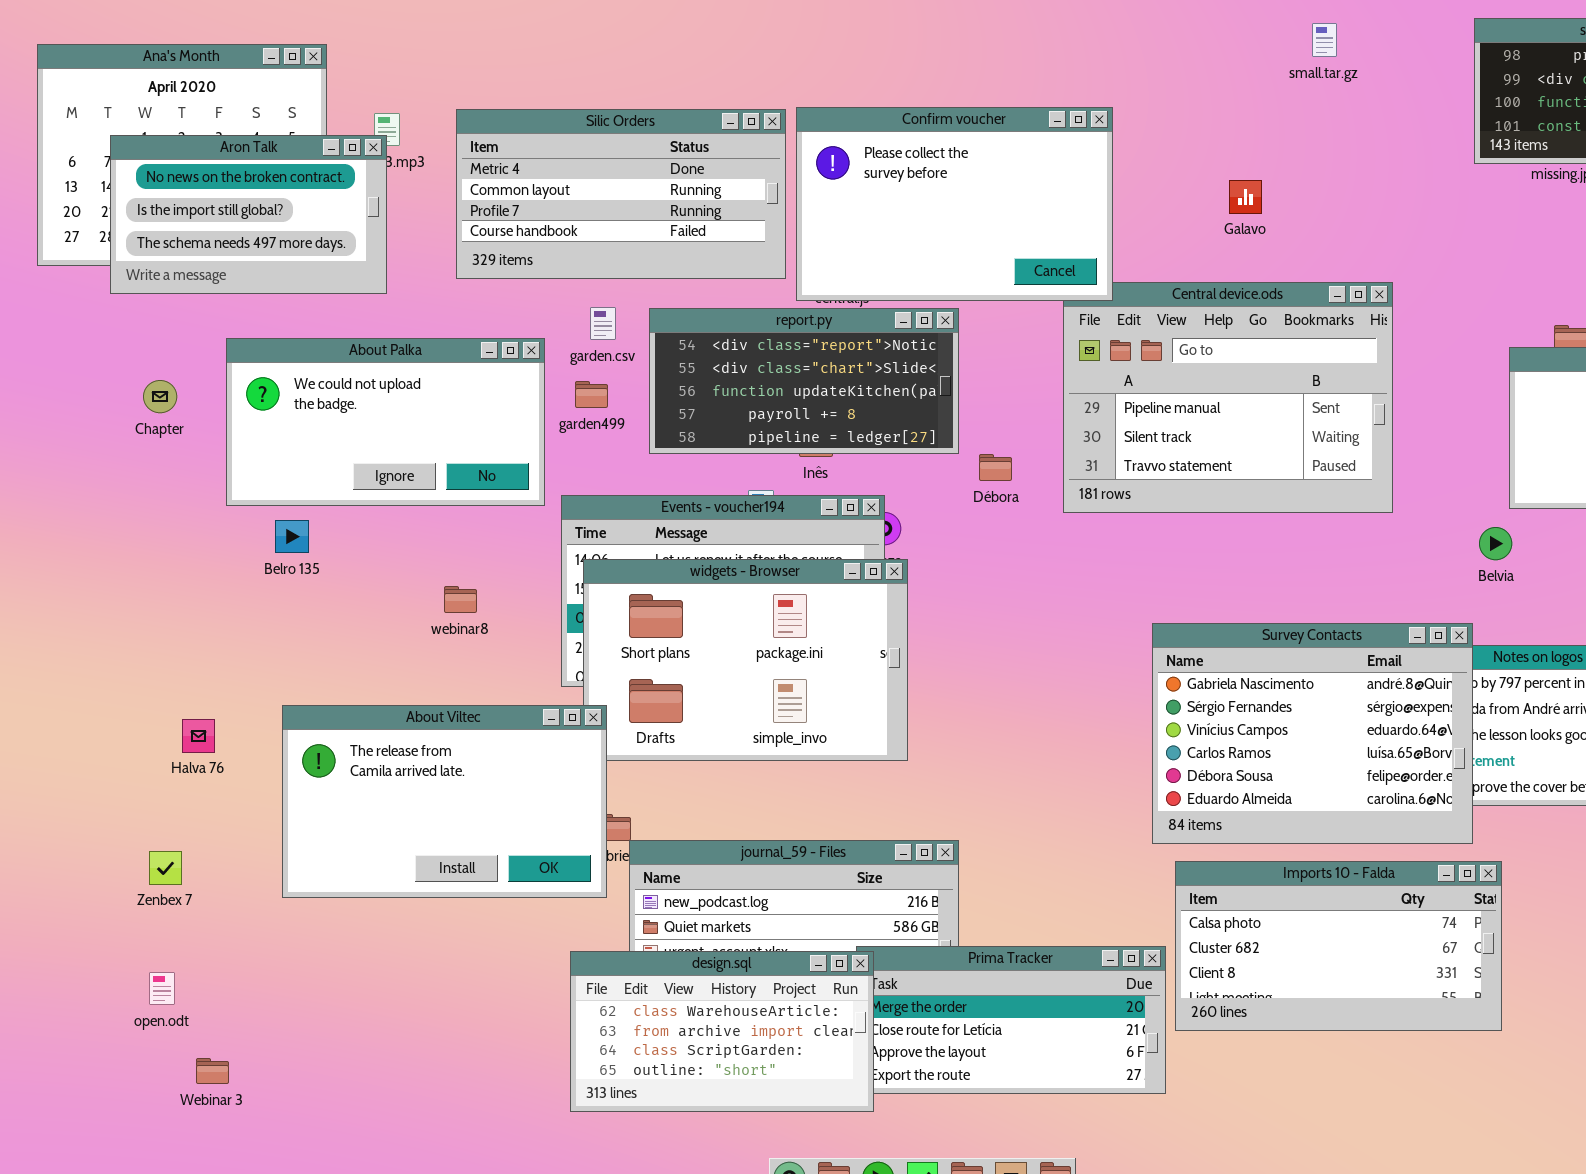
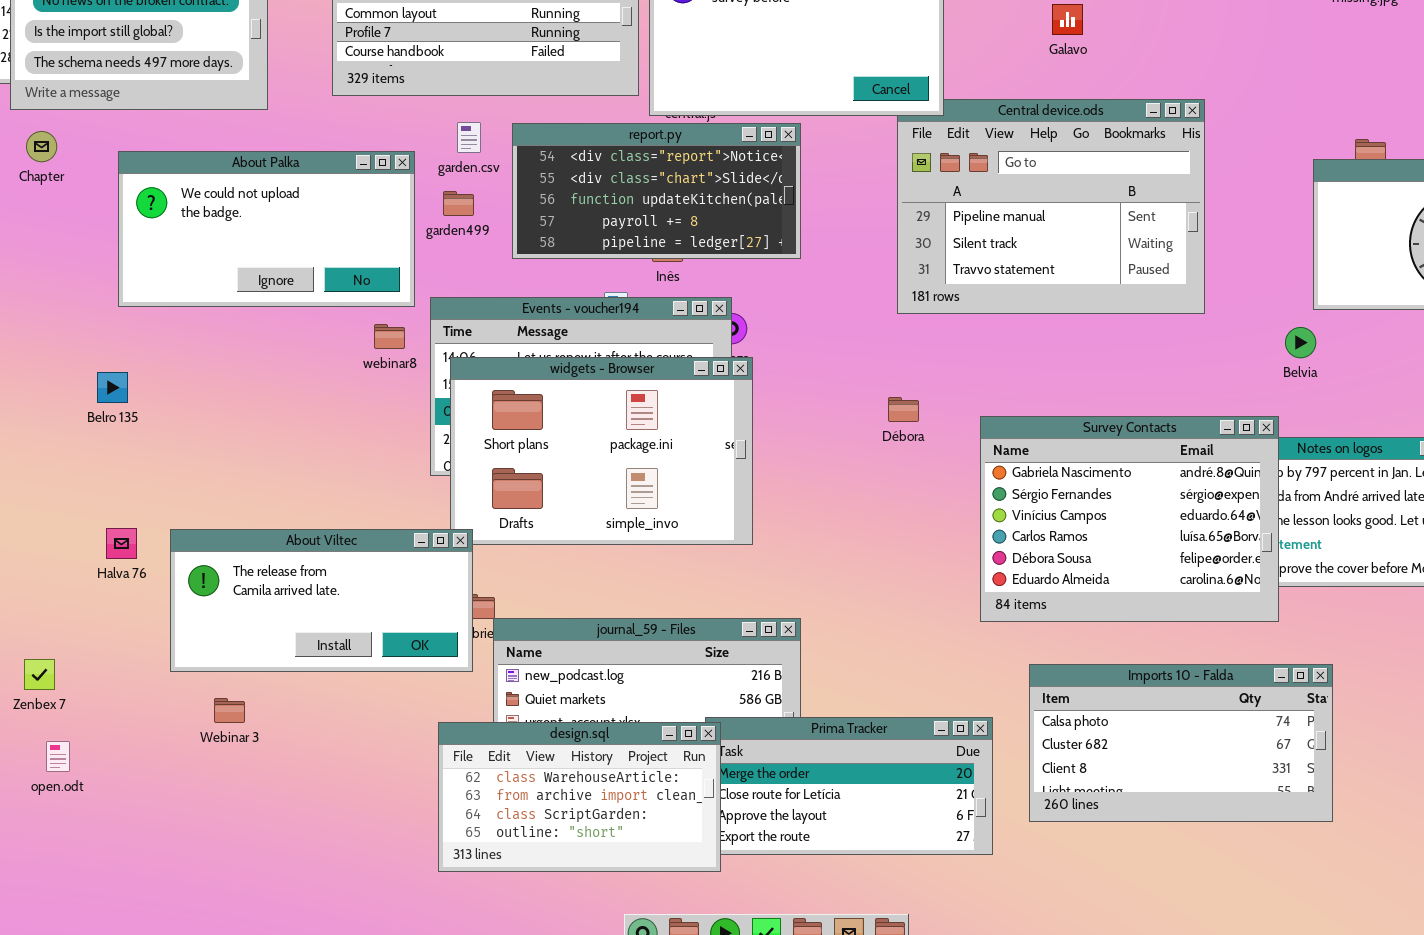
Chapter: [143,380,177,413] -> [26,131,57,162], moved
Débora: [979,454,1012,481] -> [888,397,919,422], moved
Belro 135: [275,520,309,553] -> [97,372,128,403], moved
webinar8: [444,586,477,613] -> [374,324,405,349], moved
About Viltec: [282,705,607,898] -> [170,529,473,672], resized
Halva 76: [182,719,215,753] -> [106,528,137,559], moved
Zenbex 7: [149,851,182,885] -> [24,659,55,690], moved
Imports 10 - Falda: [1175,861,1502,1031] -> [1029,664,1333,822], moved
Webinar 3: [196,1058,229,1084] -> [214,698,245,723], moved

